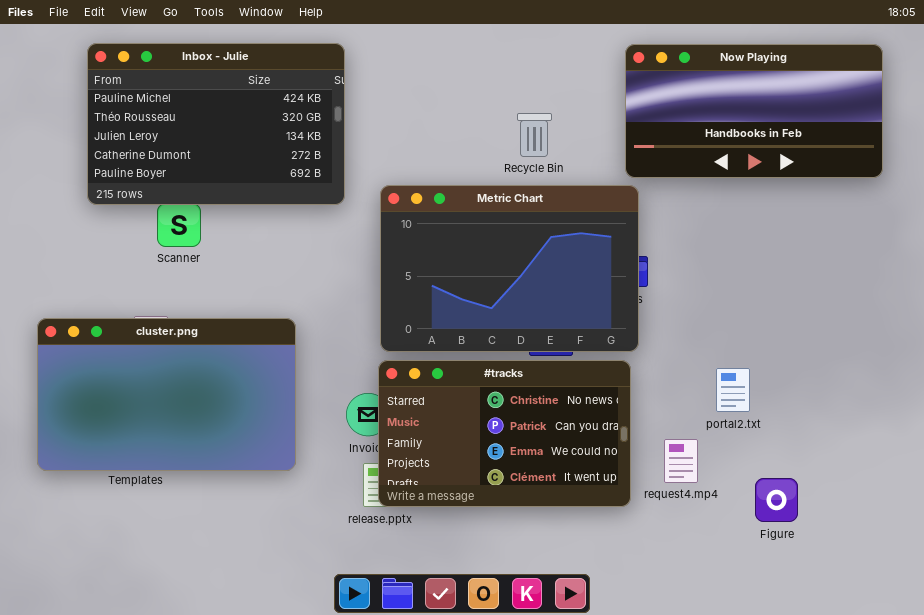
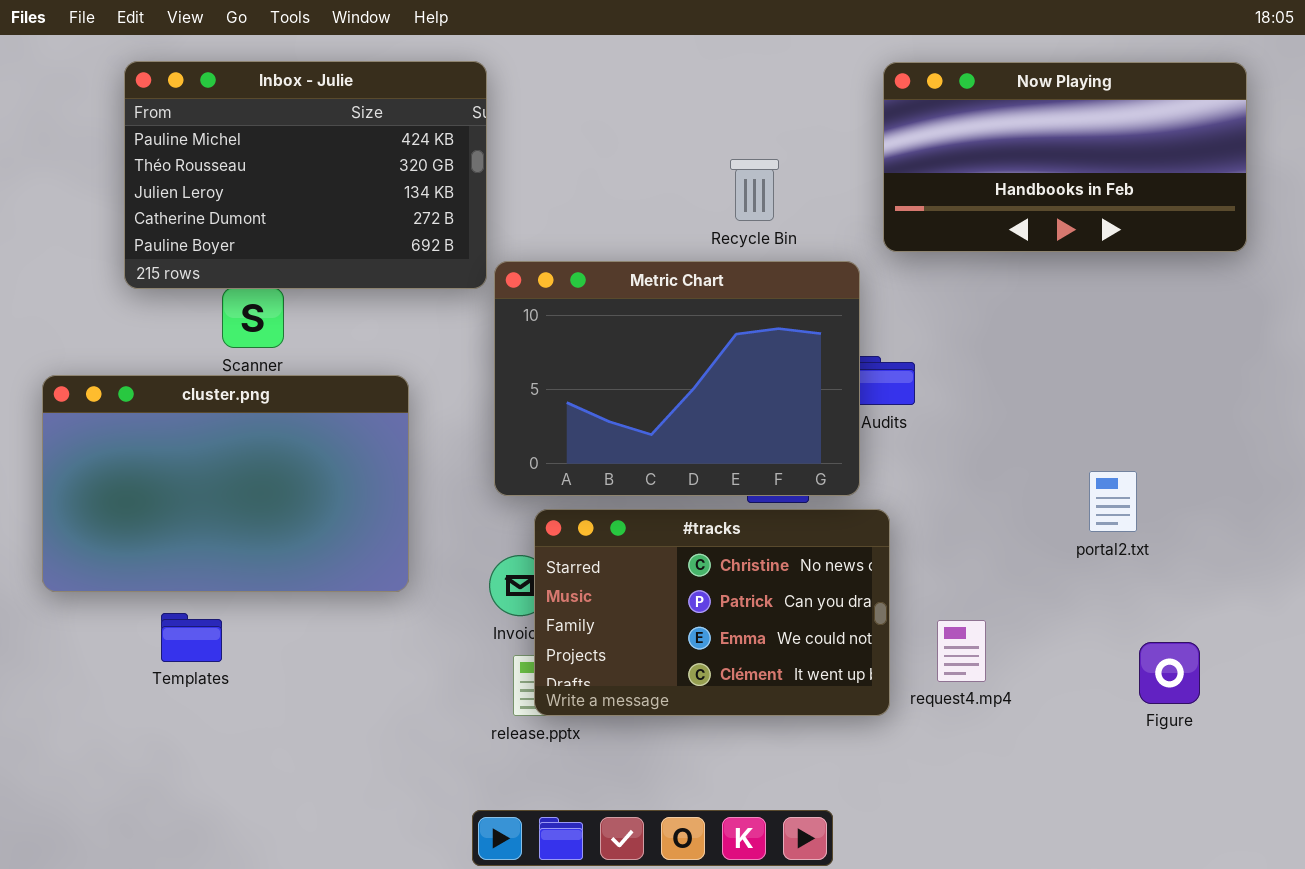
Metric Chart: [380,185,639,352] -> [494,261,860,496], moved
cluster.png: [37,318,296,471] -> [42,375,409,592], moved
portal2.txt: [716,368,750,412] -> [1089,471,1137,532], moved
Figure: [755,478,798,522] -> [1139,642,1200,704], moved

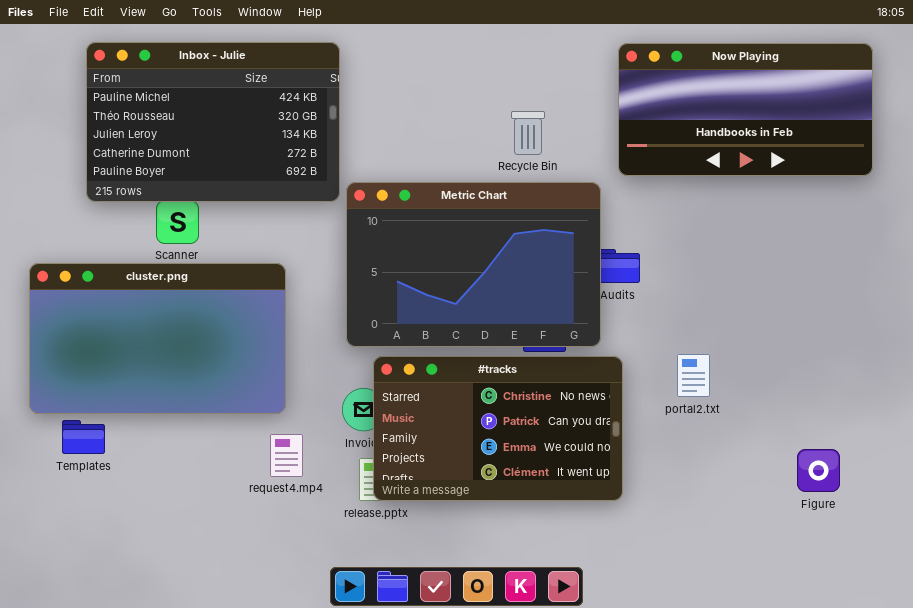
portal2.txt: [1089,471,1137,532] -> [677,354,710,397], moved
Templates: [161,613,222,662] -> [62,420,105,454], moved
request4.mp4: [937,620,986,682] -> [270,434,303,477], moved

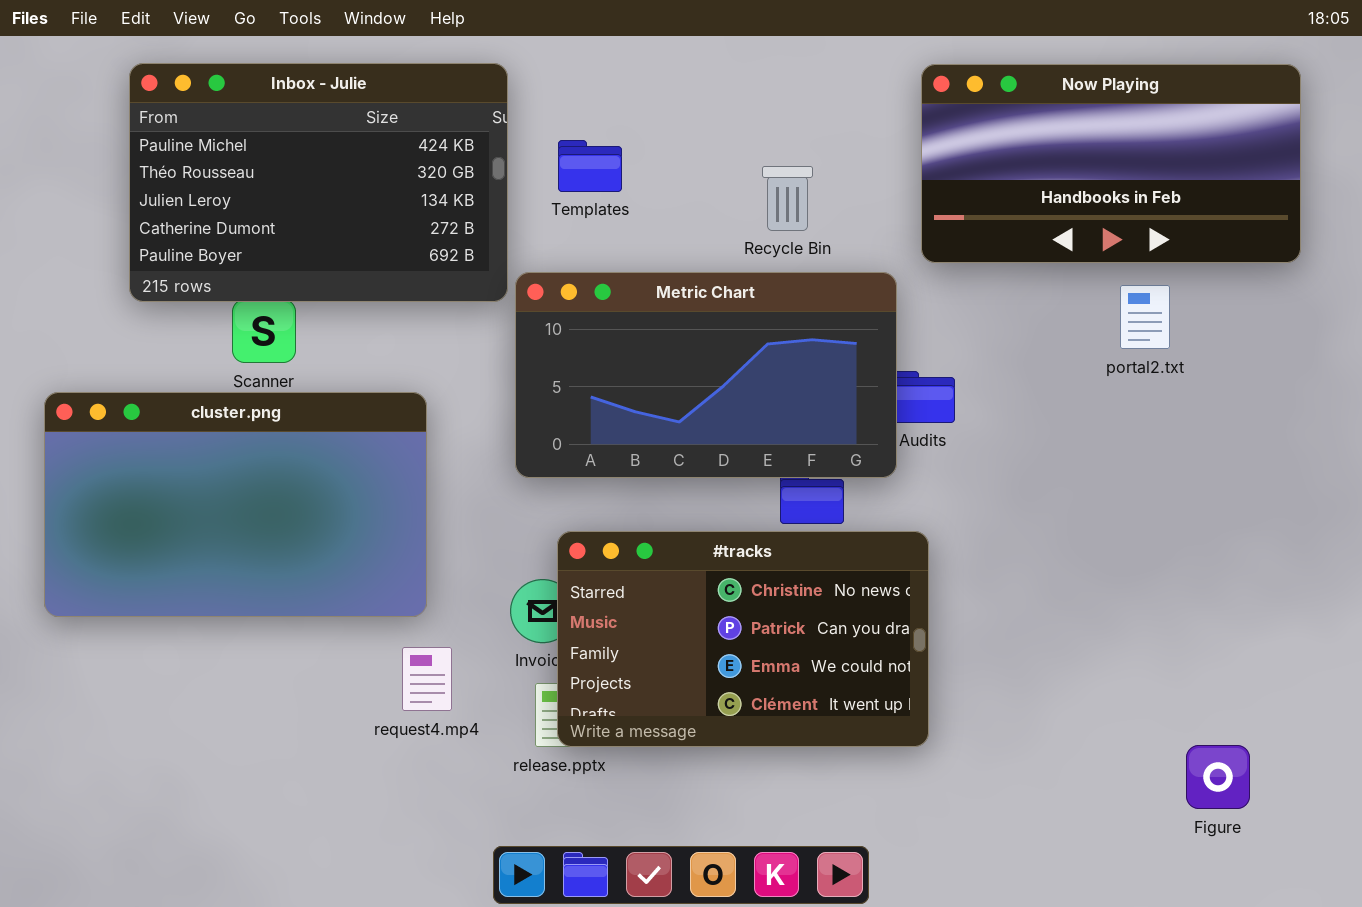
Metric Chart: [346,182,601,347] -> [515,272,897,478], resized
portal2.txt: [677,354,710,397] -> [1120,285,1170,349], moved
Templates: [62,420,105,454] -> [558,140,622,192], moved
Figure: [797,449,840,492] -> [1186,745,1250,809], moved

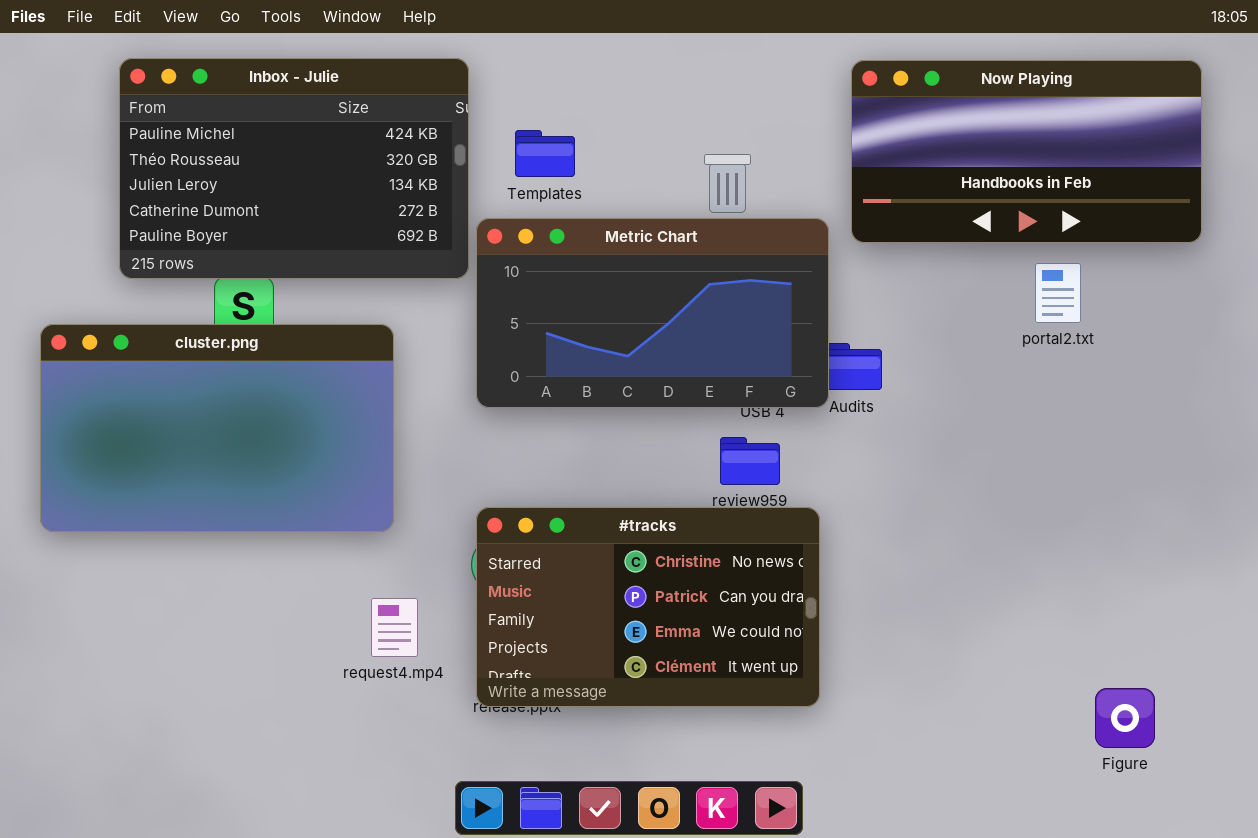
Metric Chart: [515,272,897,478] -> [476,218,829,408], moved
cluster.png: [44,392,427,617] -> [40,324,394,532], moved
#tracks: [557,531,929,747] -> [476,507,820,707], moved

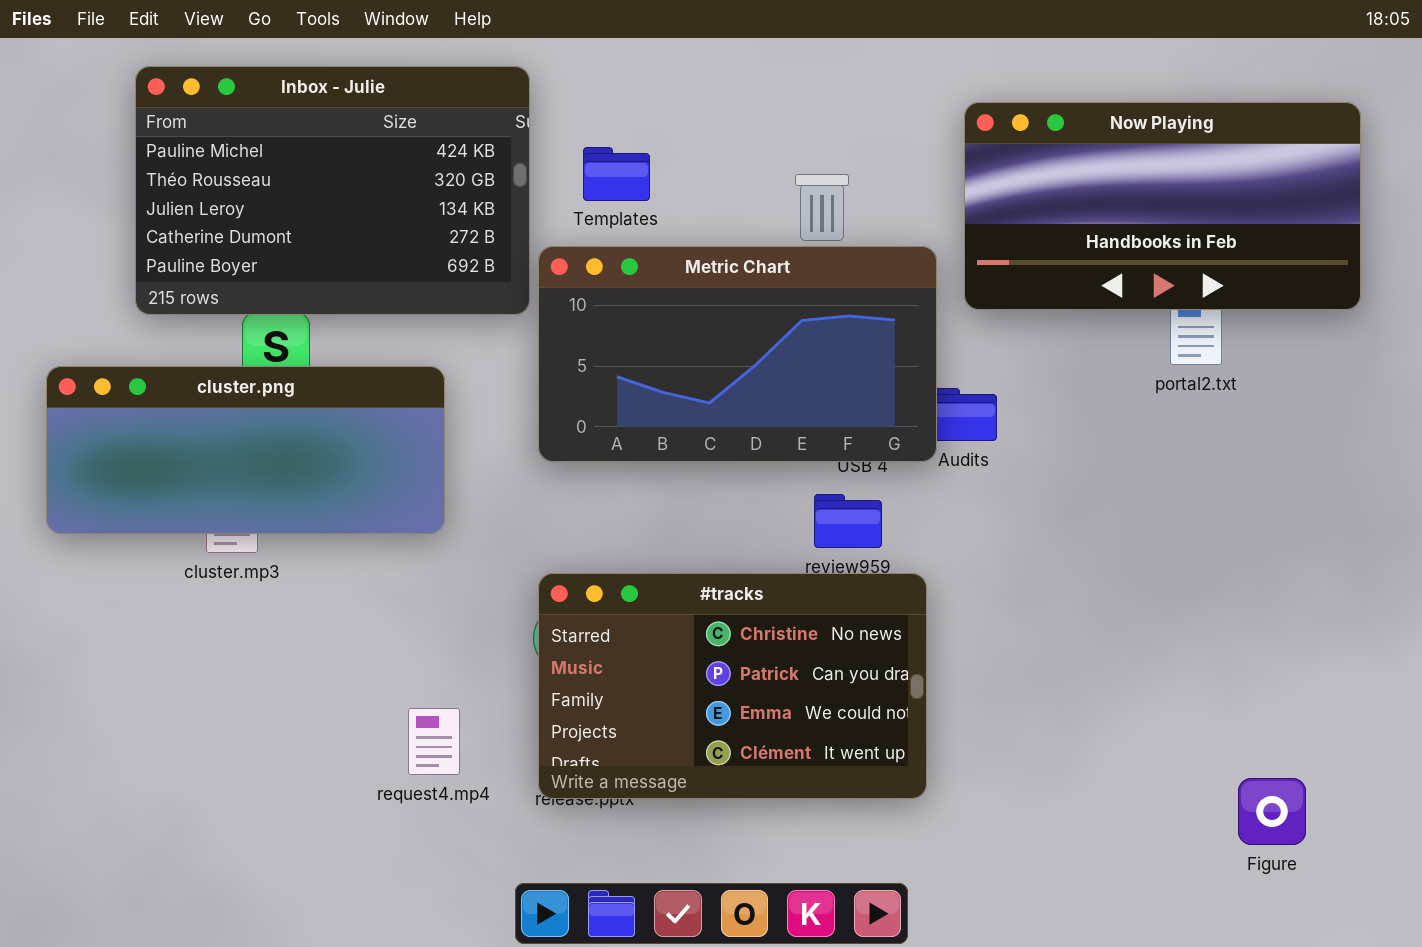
Now Playing: [851,60,1202,243] -> [964,102,1361,310], moved
cluster.png: [40,324,394,532] -> [46,366,445,534], resized
request4.mp4: [371,598,418,657] -> [408,708,460,775], moved

